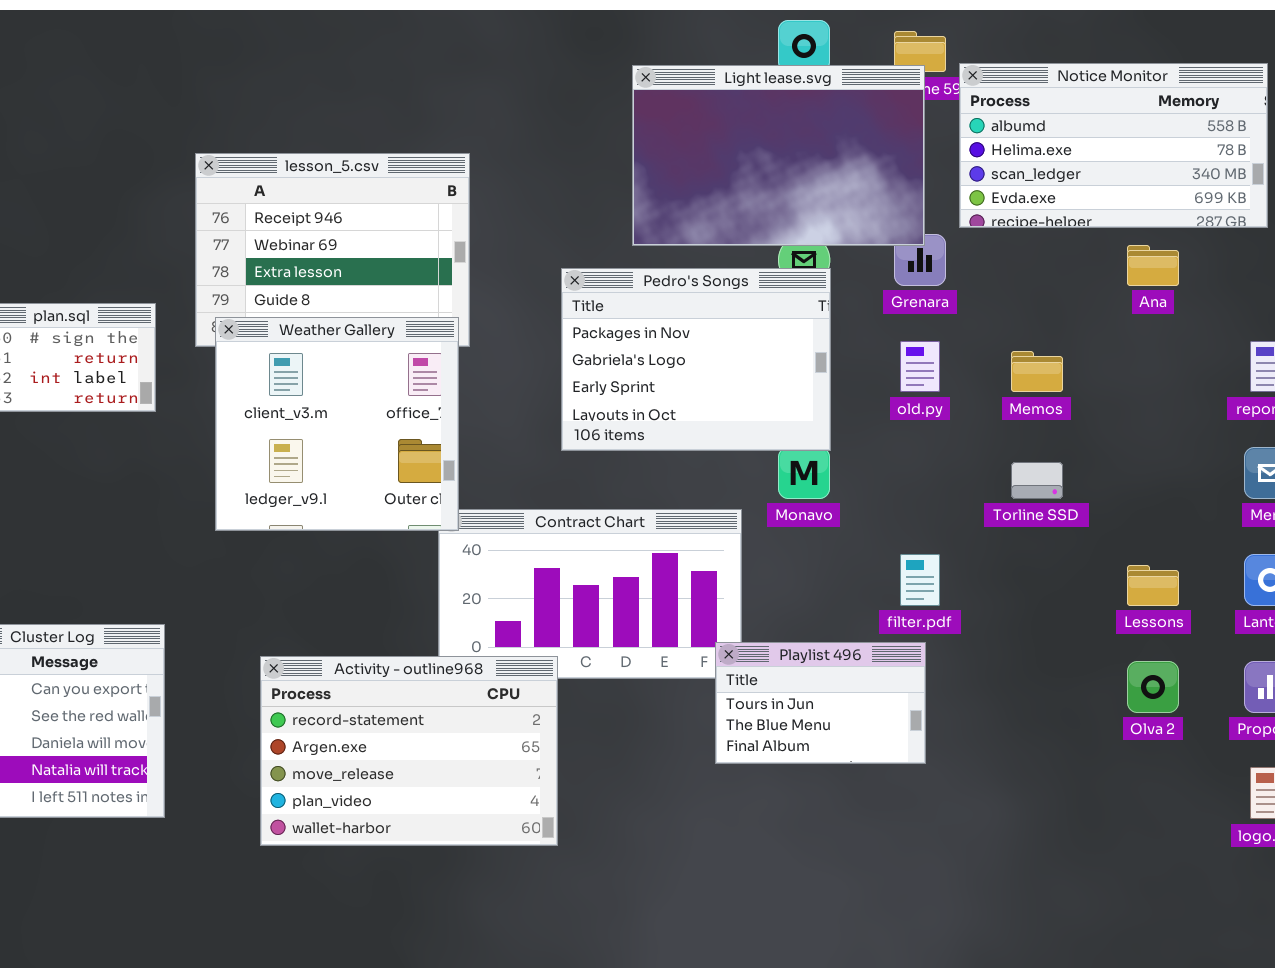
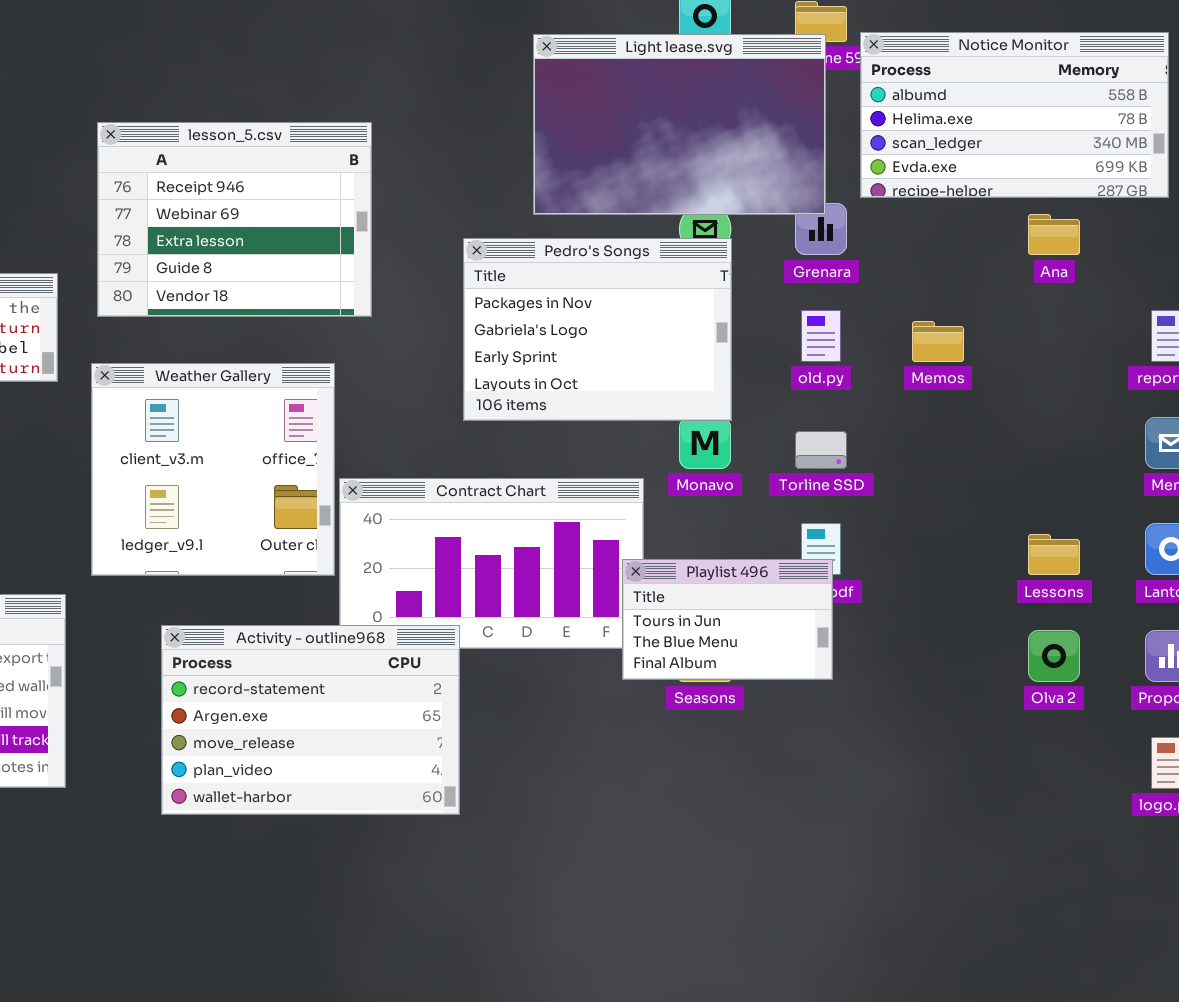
Weather Gallery: [215,317,459,531] -> [91,363,335,576], moved
Torline SSD: [1011,462,1063,499] -> [795,431,847,469], moved
Playlist 496: [715,642,926,764] -> [622,559,833,680], moved

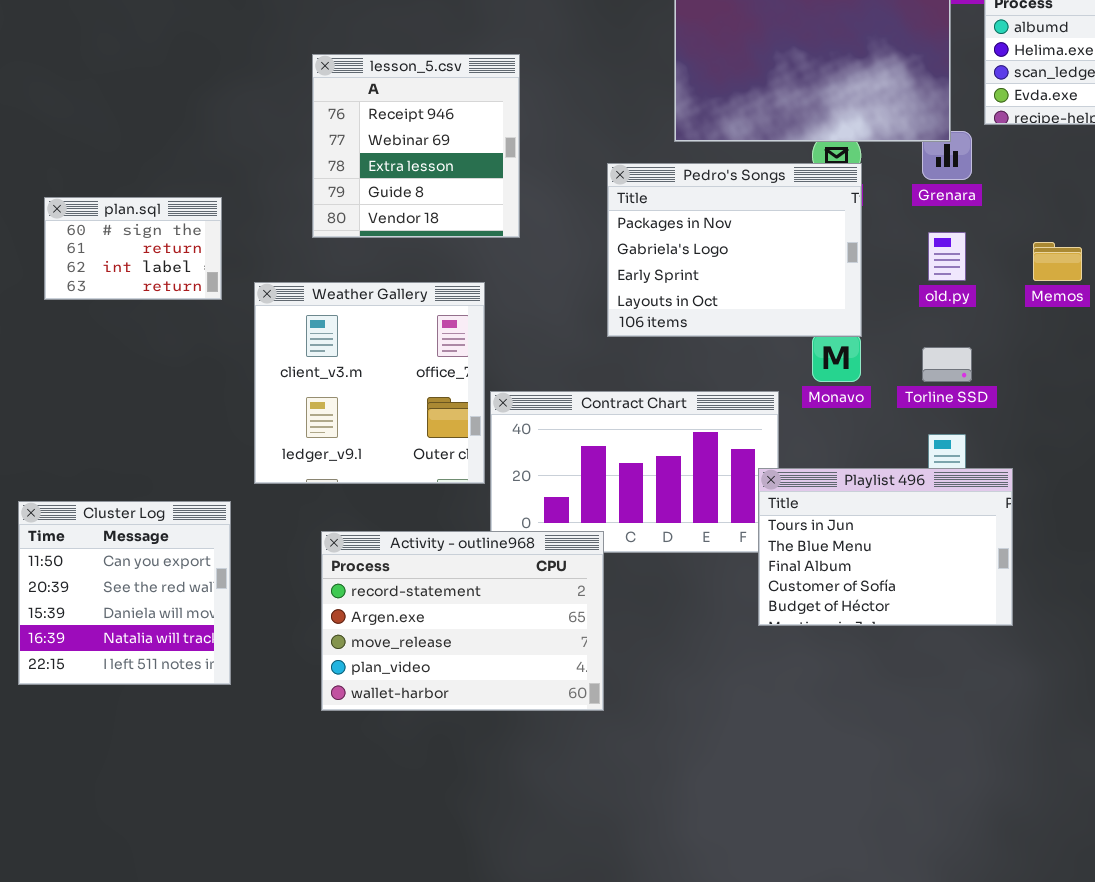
lesson_5.csv: [97,122,372,317] -> [312,54,520,238], resized
Playlist 496: [622,559,833,680] -> [758,468,1013,626], resized

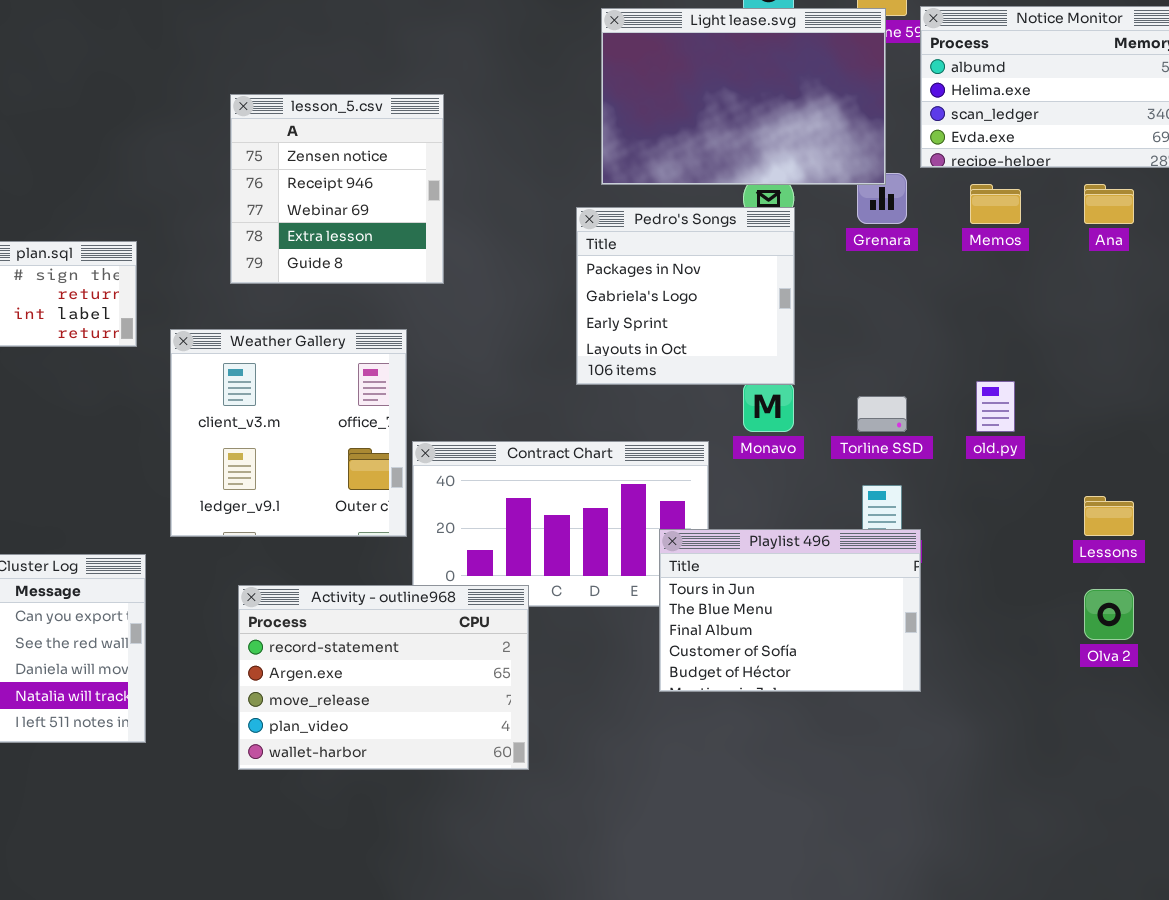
lesson_5.csv: [312,54,520,238] -> [230,94,444,284], scrolled up 1 row
Pedro's Songs: [607,163,862,337] -> [576,207,795,385], resized
old.py: [928,232,966,281] -> [976,381,1015,432], moved
Memos: [1033,242,1082,281] -> [970,184,1021,224], moved
Playlist 496: [758,468,1013,626] -> [659,529,921,692], moved

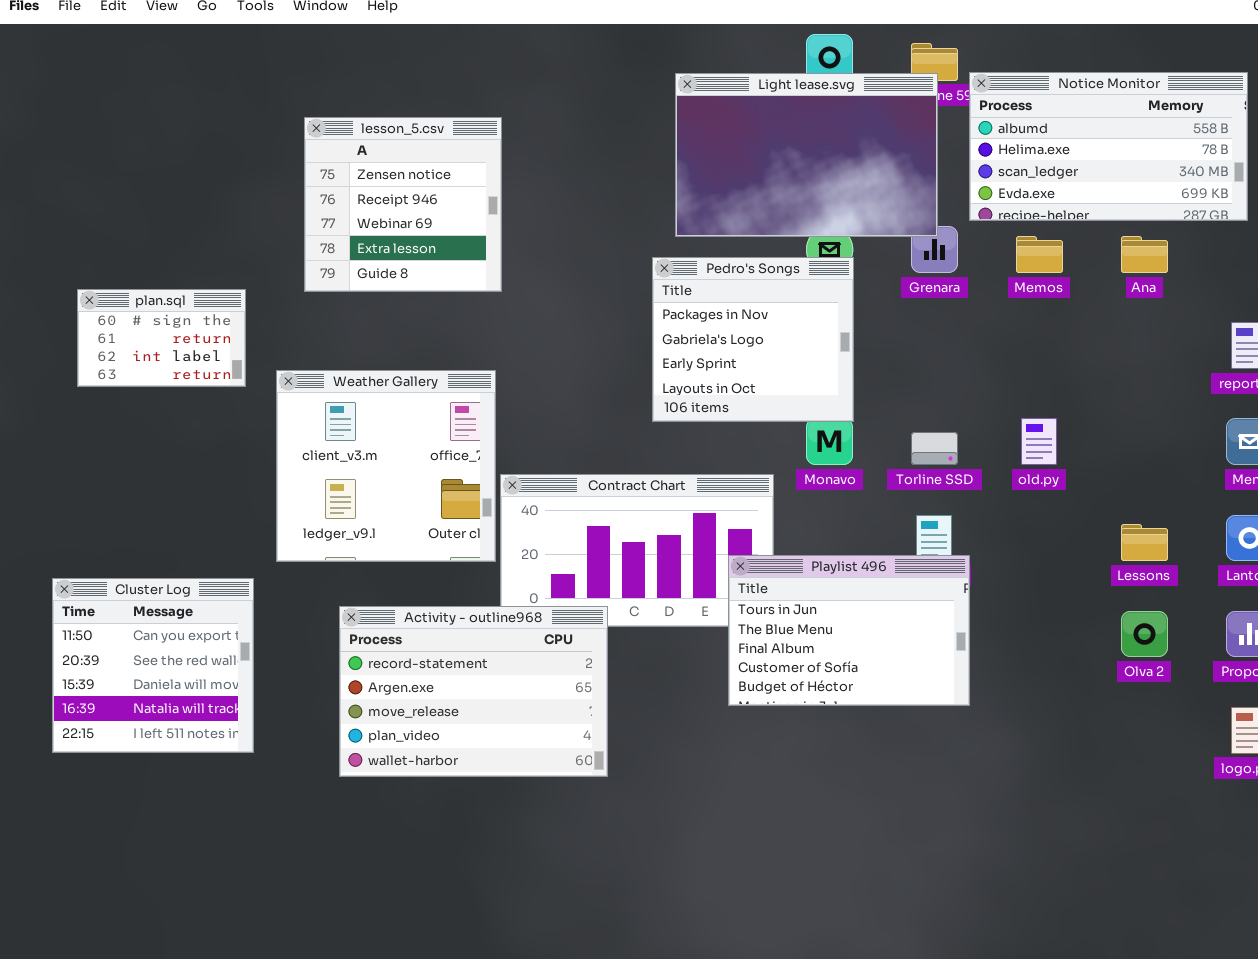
lesson_5.csv: [230,94,444,284] -> [304,117,502,292], moved

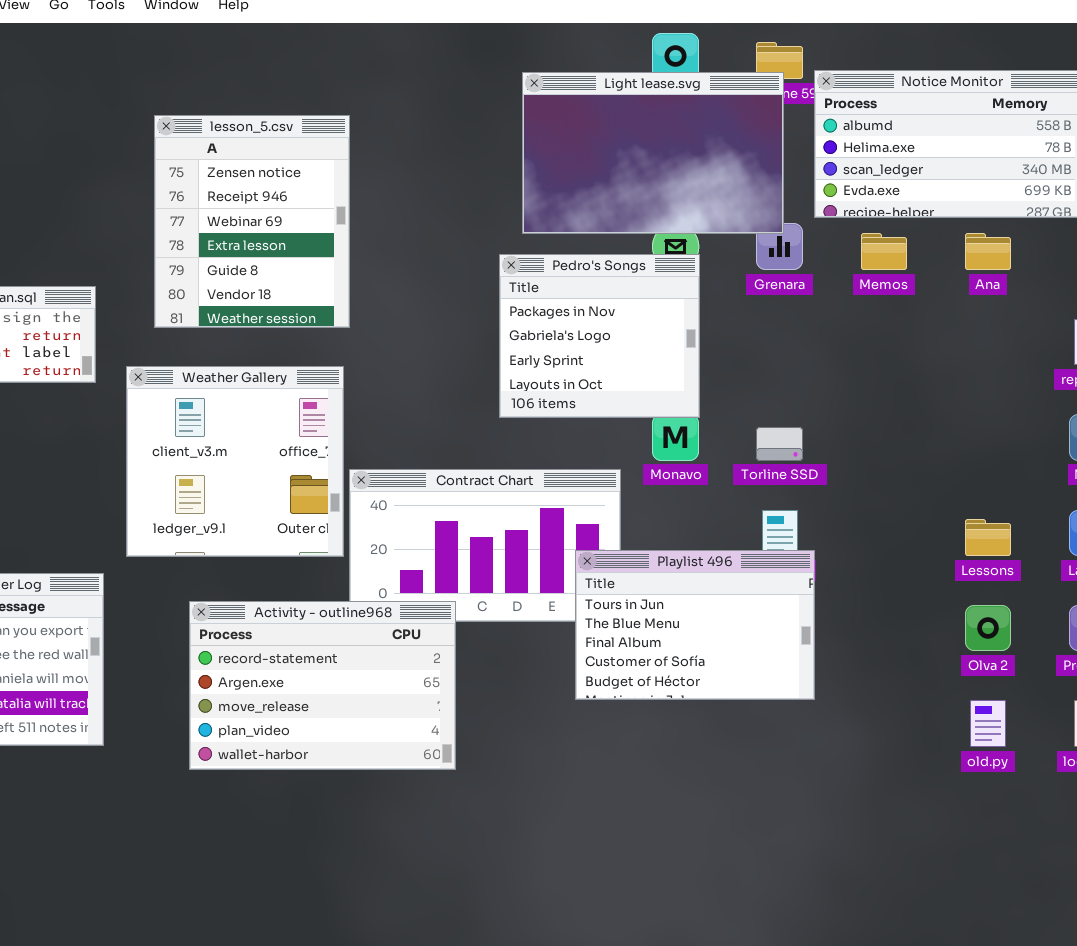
lesson_5.csv: [304,117,502,292] -> [154,115,350,328], resized
old.py: [1021,418,1057,465] -> [970,700,1006,747], moved

